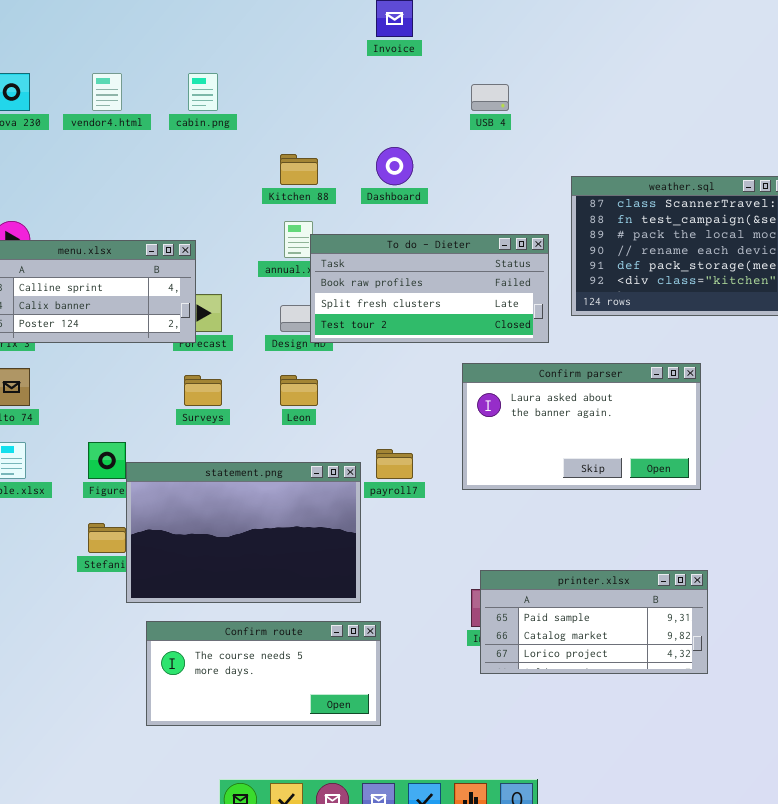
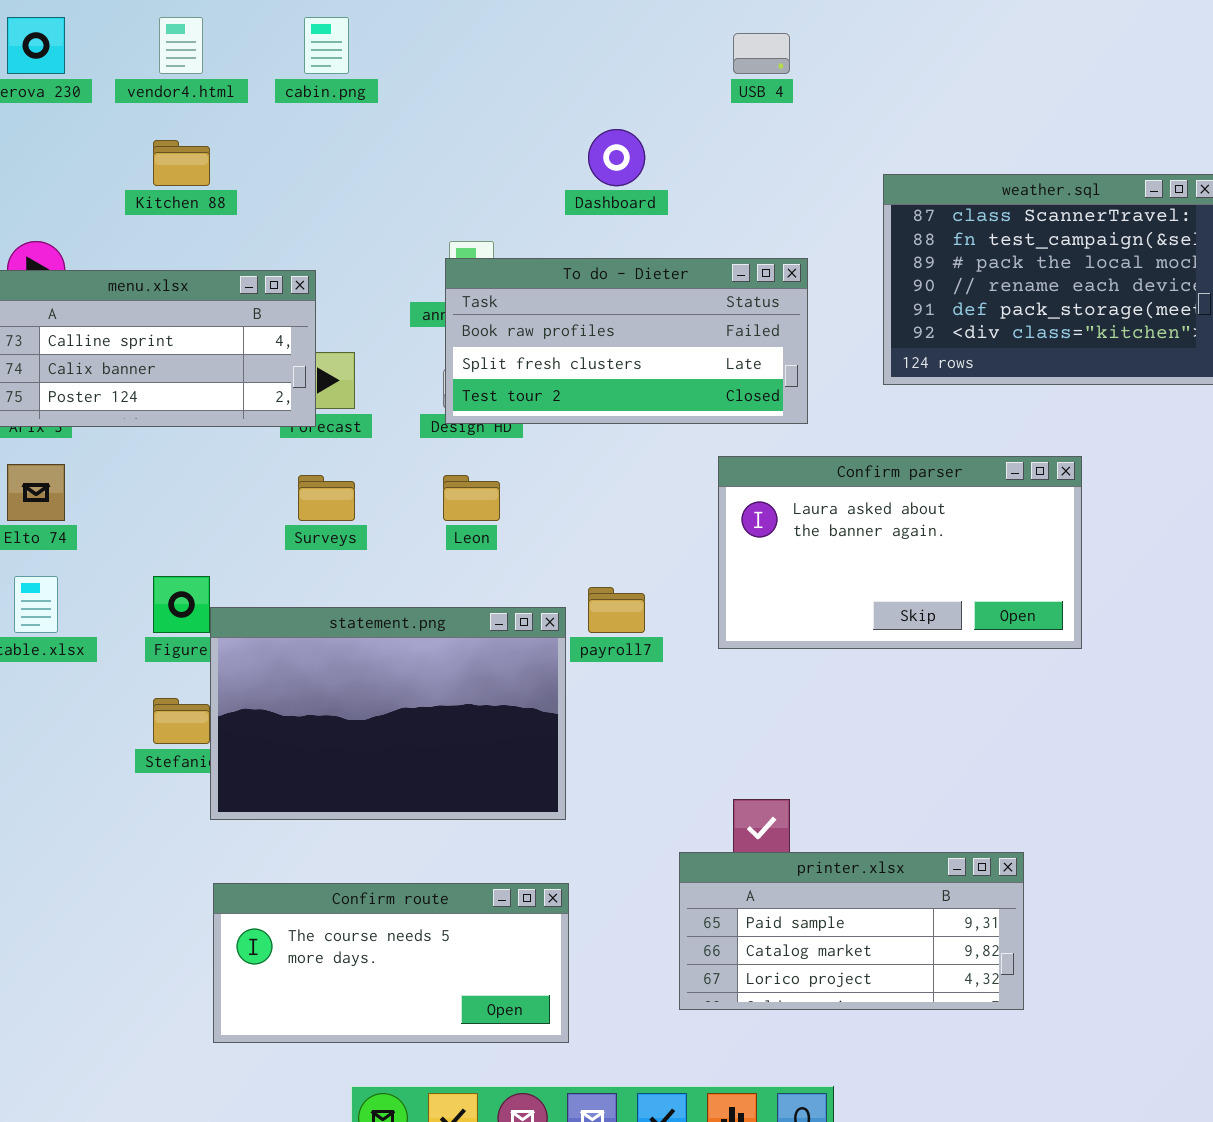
Kitchen 88: [280,154,318,185] -> [153,140,210,186], moved
To do - Dieter: [310,234,549,343] -> [445,258,808,424], moved
printer.xlsx: [480,570,708,674] -> [679,852,1024,1010], moved
Confirm route: [146,621,381,726] -> [213,883,569,1043], moved

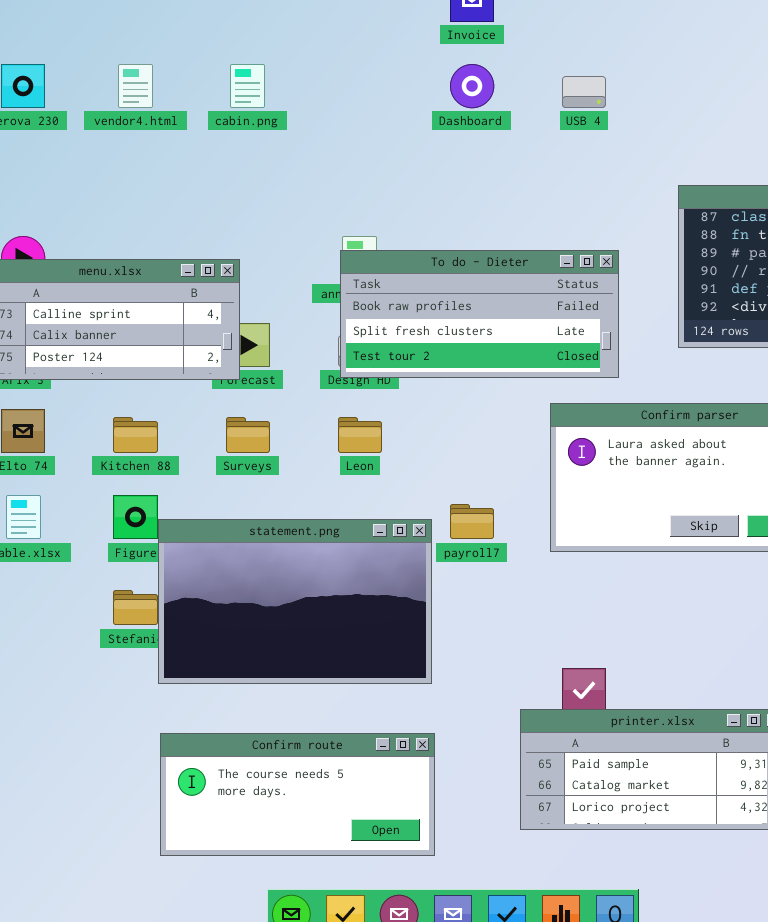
Dashboard: [588,129,645,186] -> [450,64,494,108], moved
Kitchen 88: [153,140,210,186] -> [113,417,158,453], moved

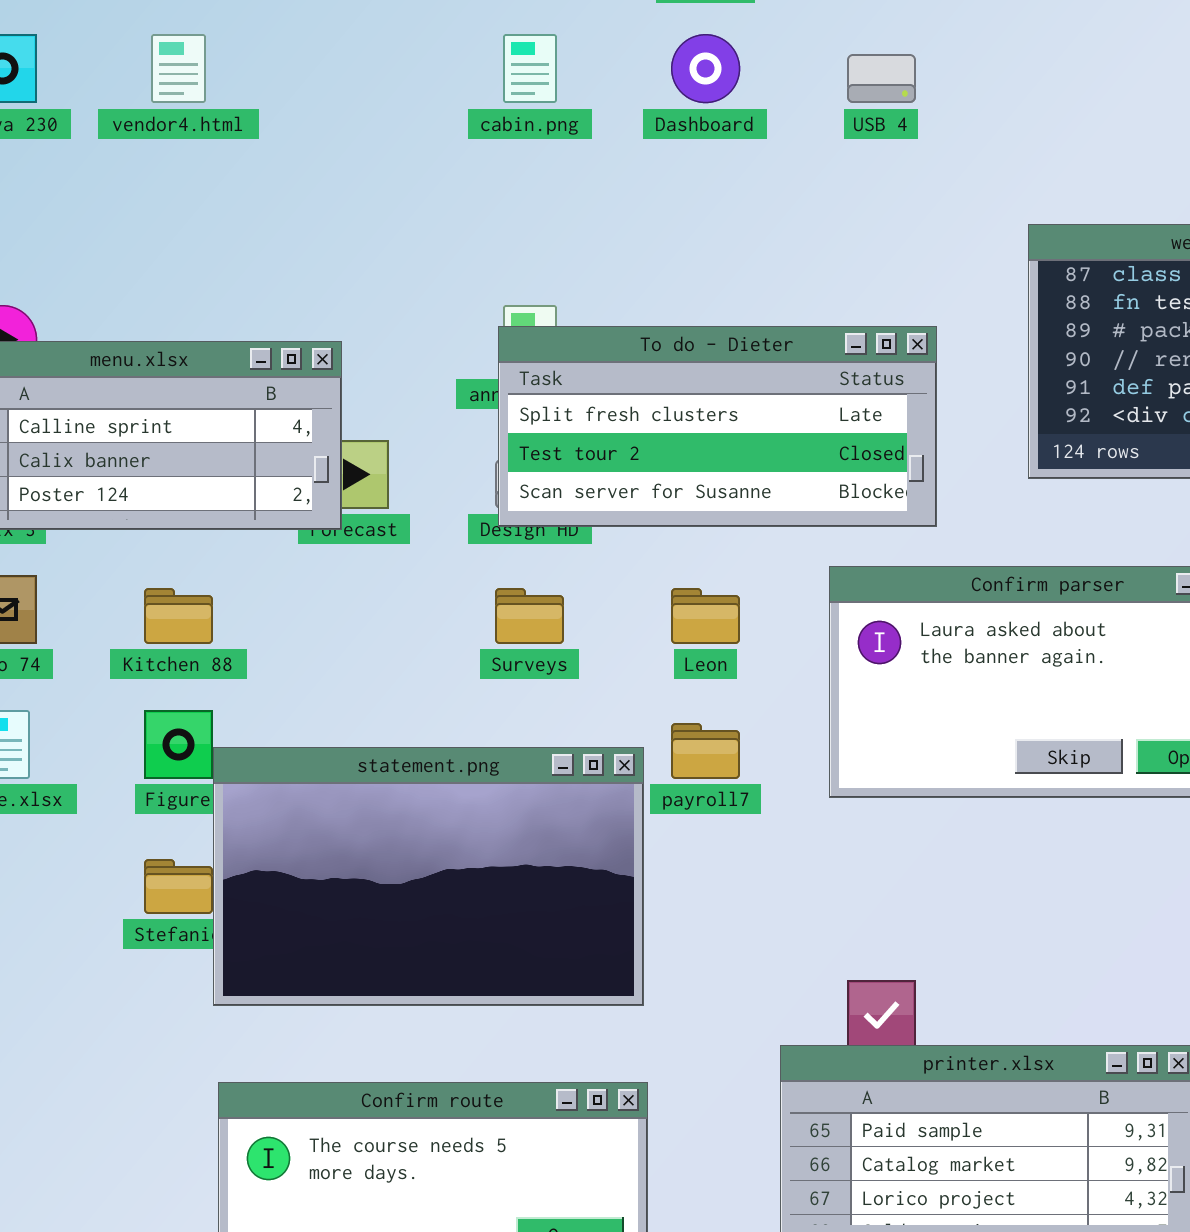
cabin.png: [230,64,265,108] -> [503,34,557,103], moved
To do - Dieter: [340,250,619,378] -> [498,326,937,527], scrolled down 1 row
Surveys: [226,417,270,453] -> [495,588,564,644], moved
Leon: [338,417,382,453] -> [671,588,740,644], moved

